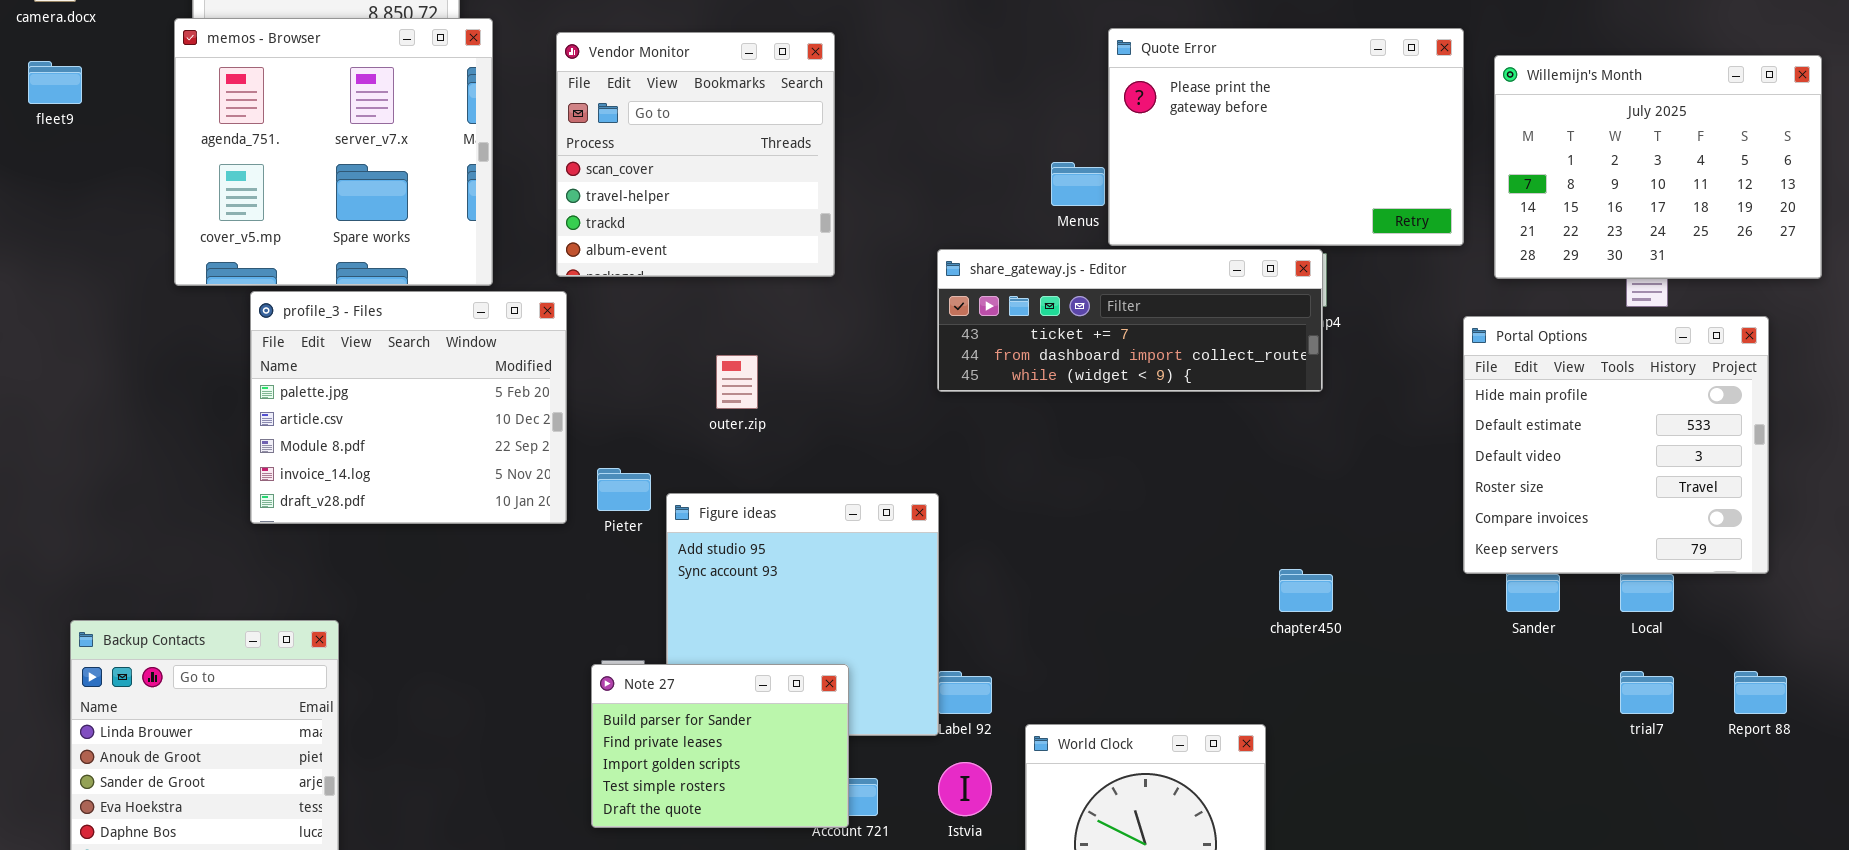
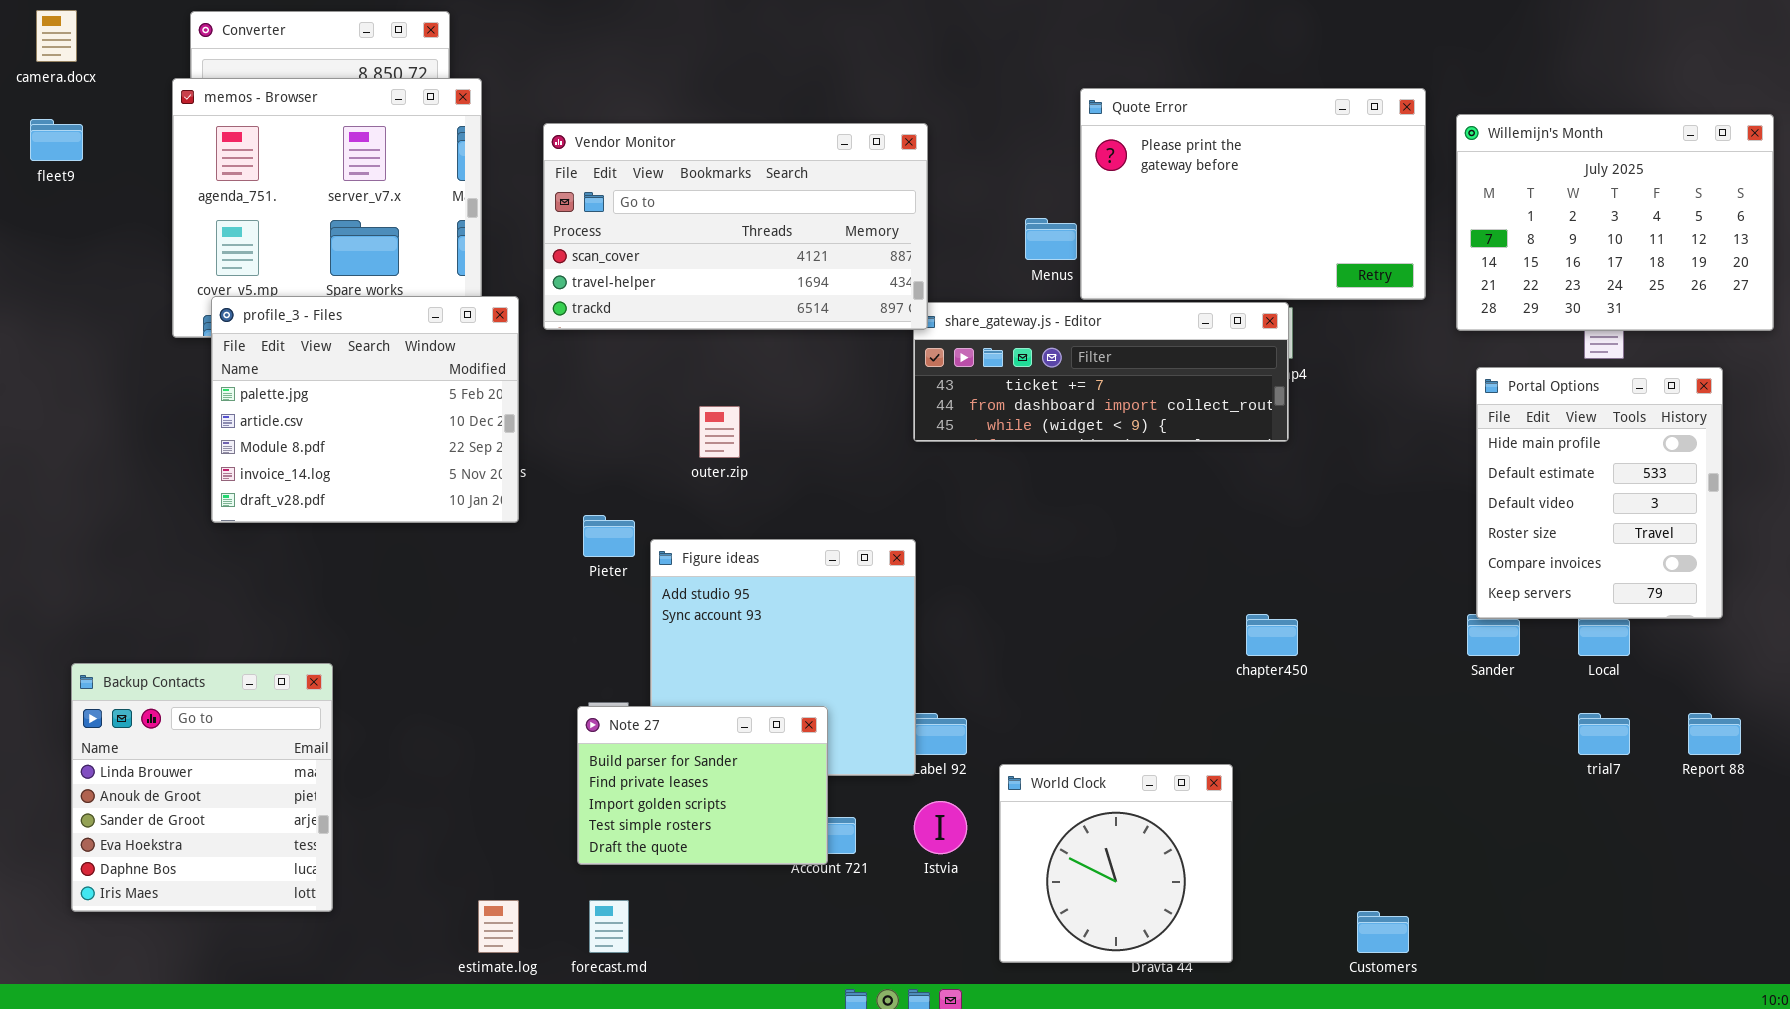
Vendor Monitor: [556,32,835,277] -> [543,123,928,330], resized
profile_3 - Files: [250,291,567,524] -> [211,296,519,523], moved
Portal Options: [1463,316,1769,574] -> [1476,367,1723,619], resized

